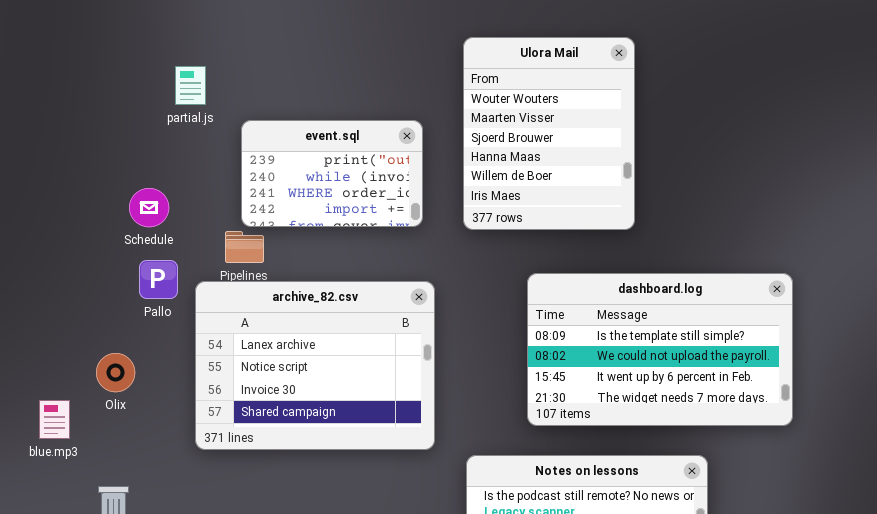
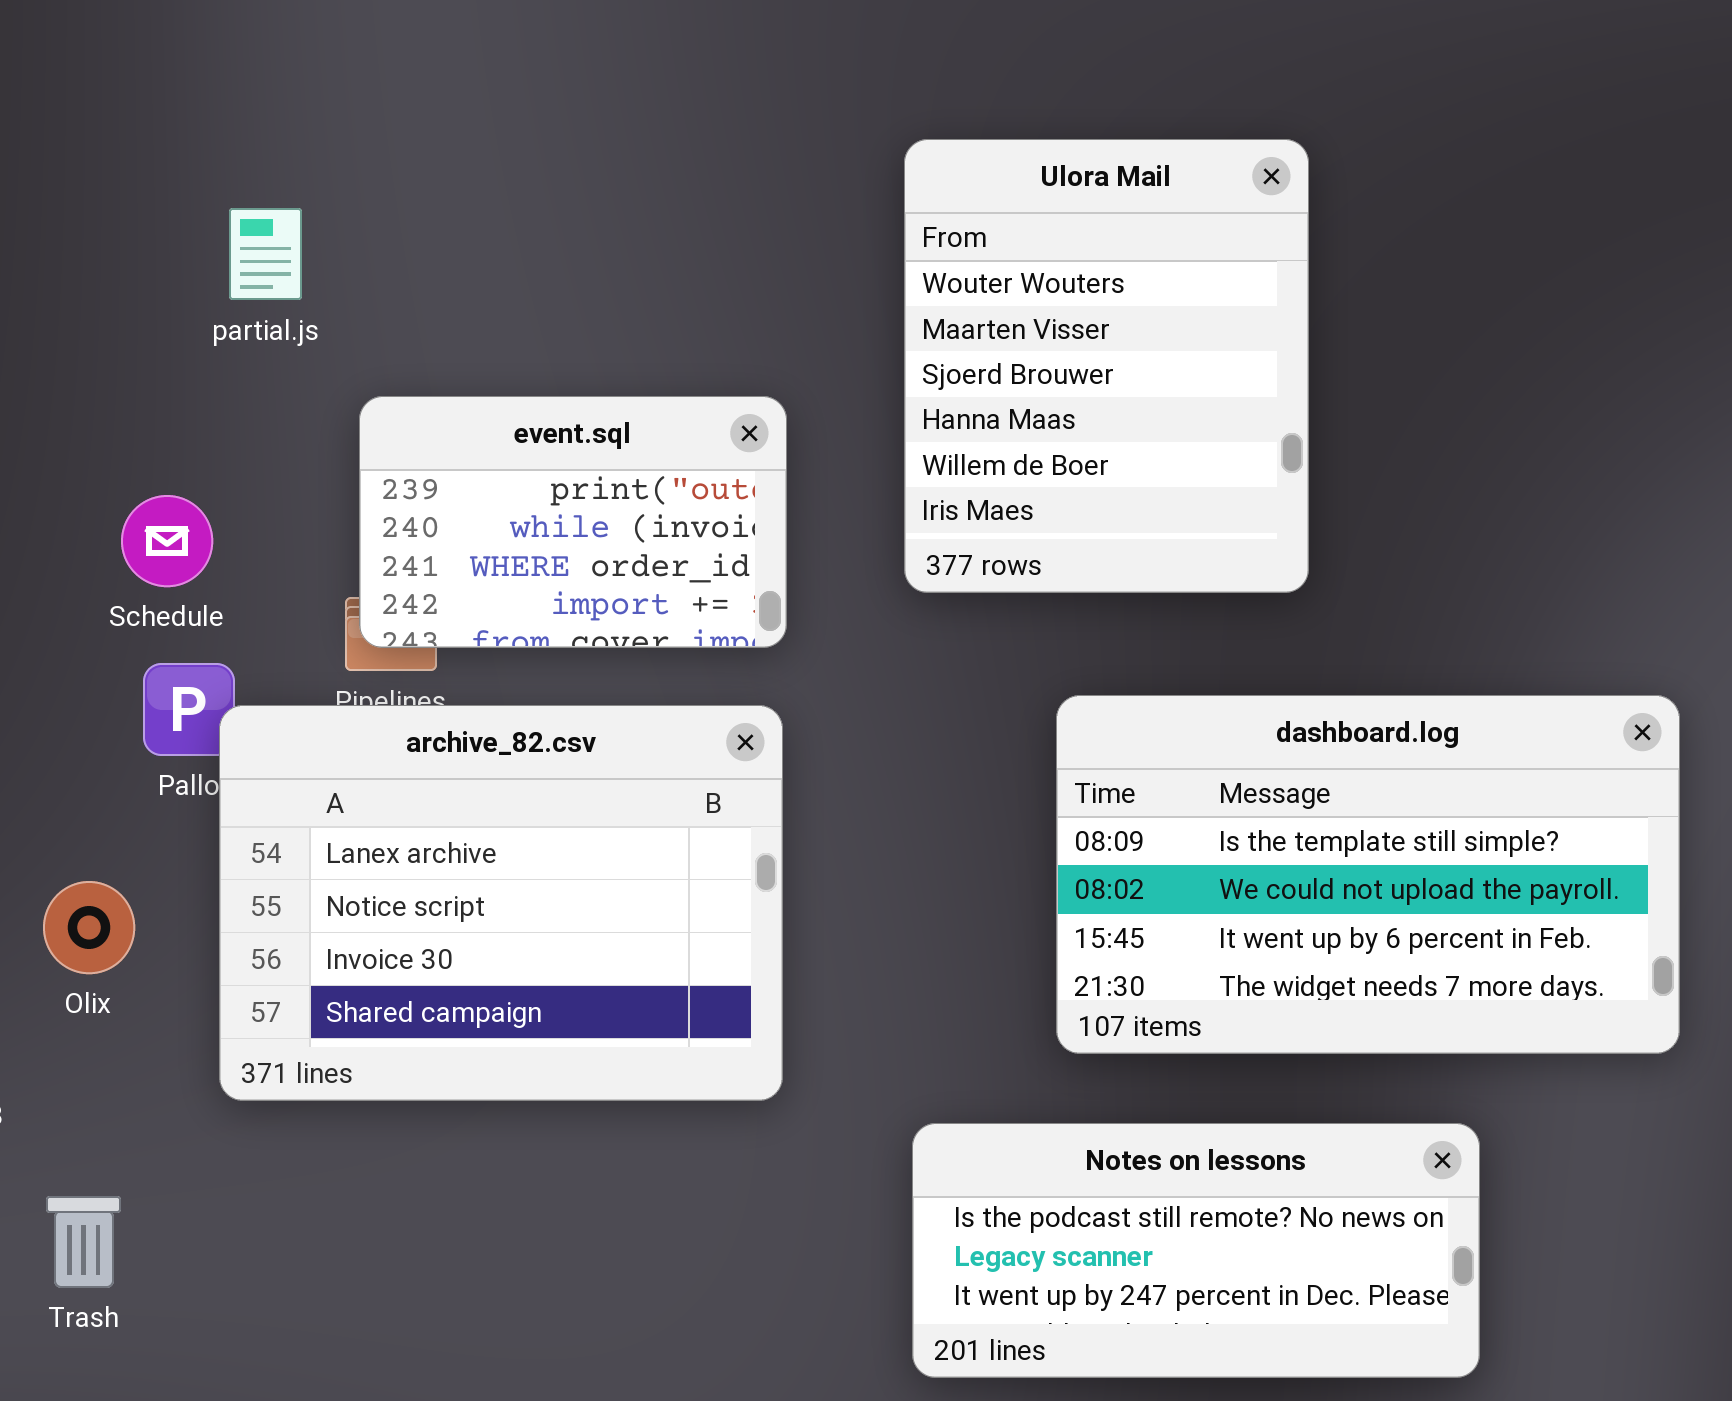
event.sql: [241,120,423,227] -> [359,396,787,648], moved
archive_82.csv: [195,281,435,450] -> [219,705,783,1101], moved

